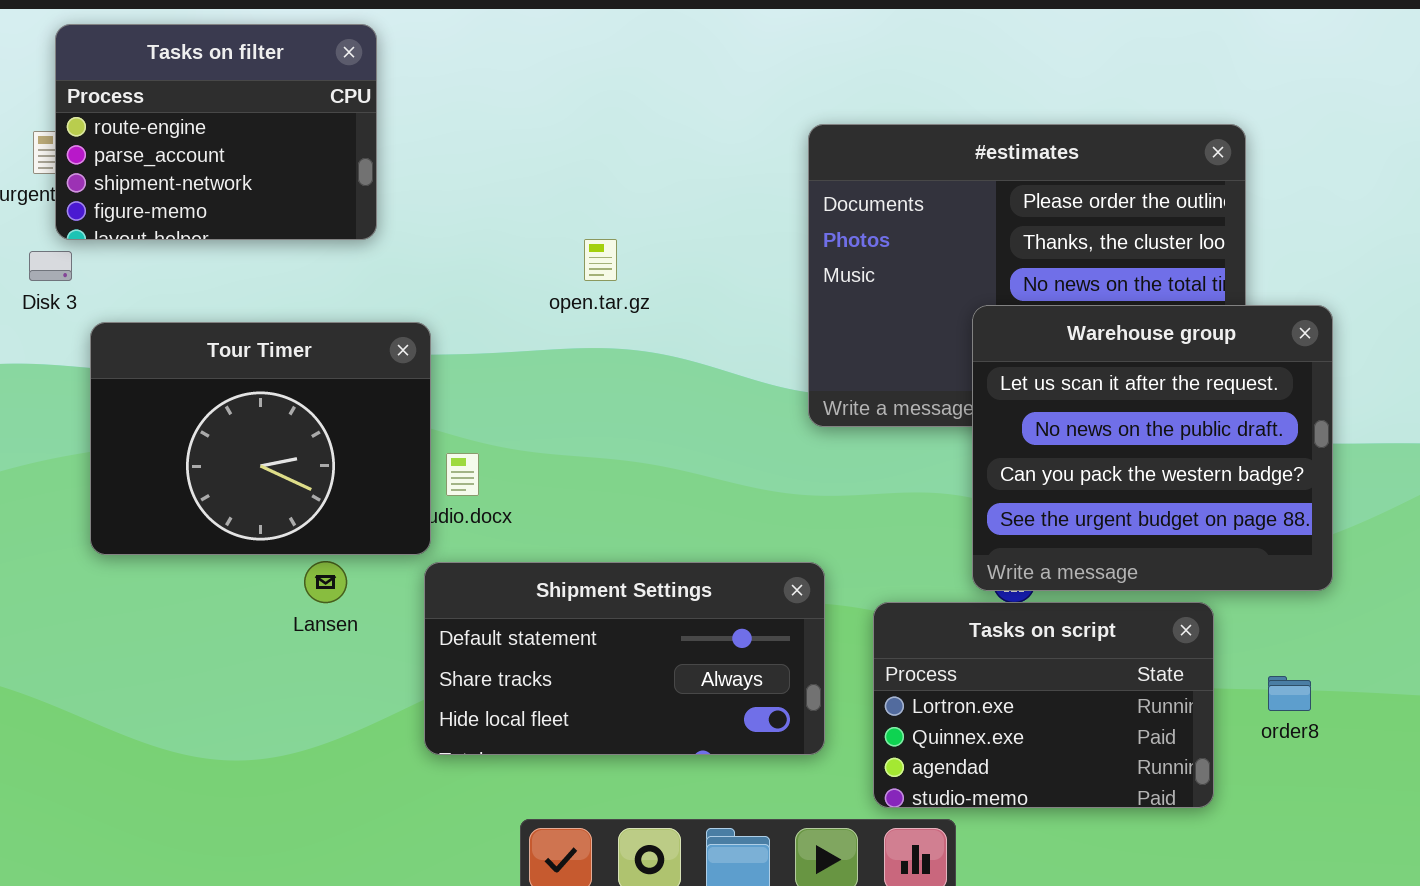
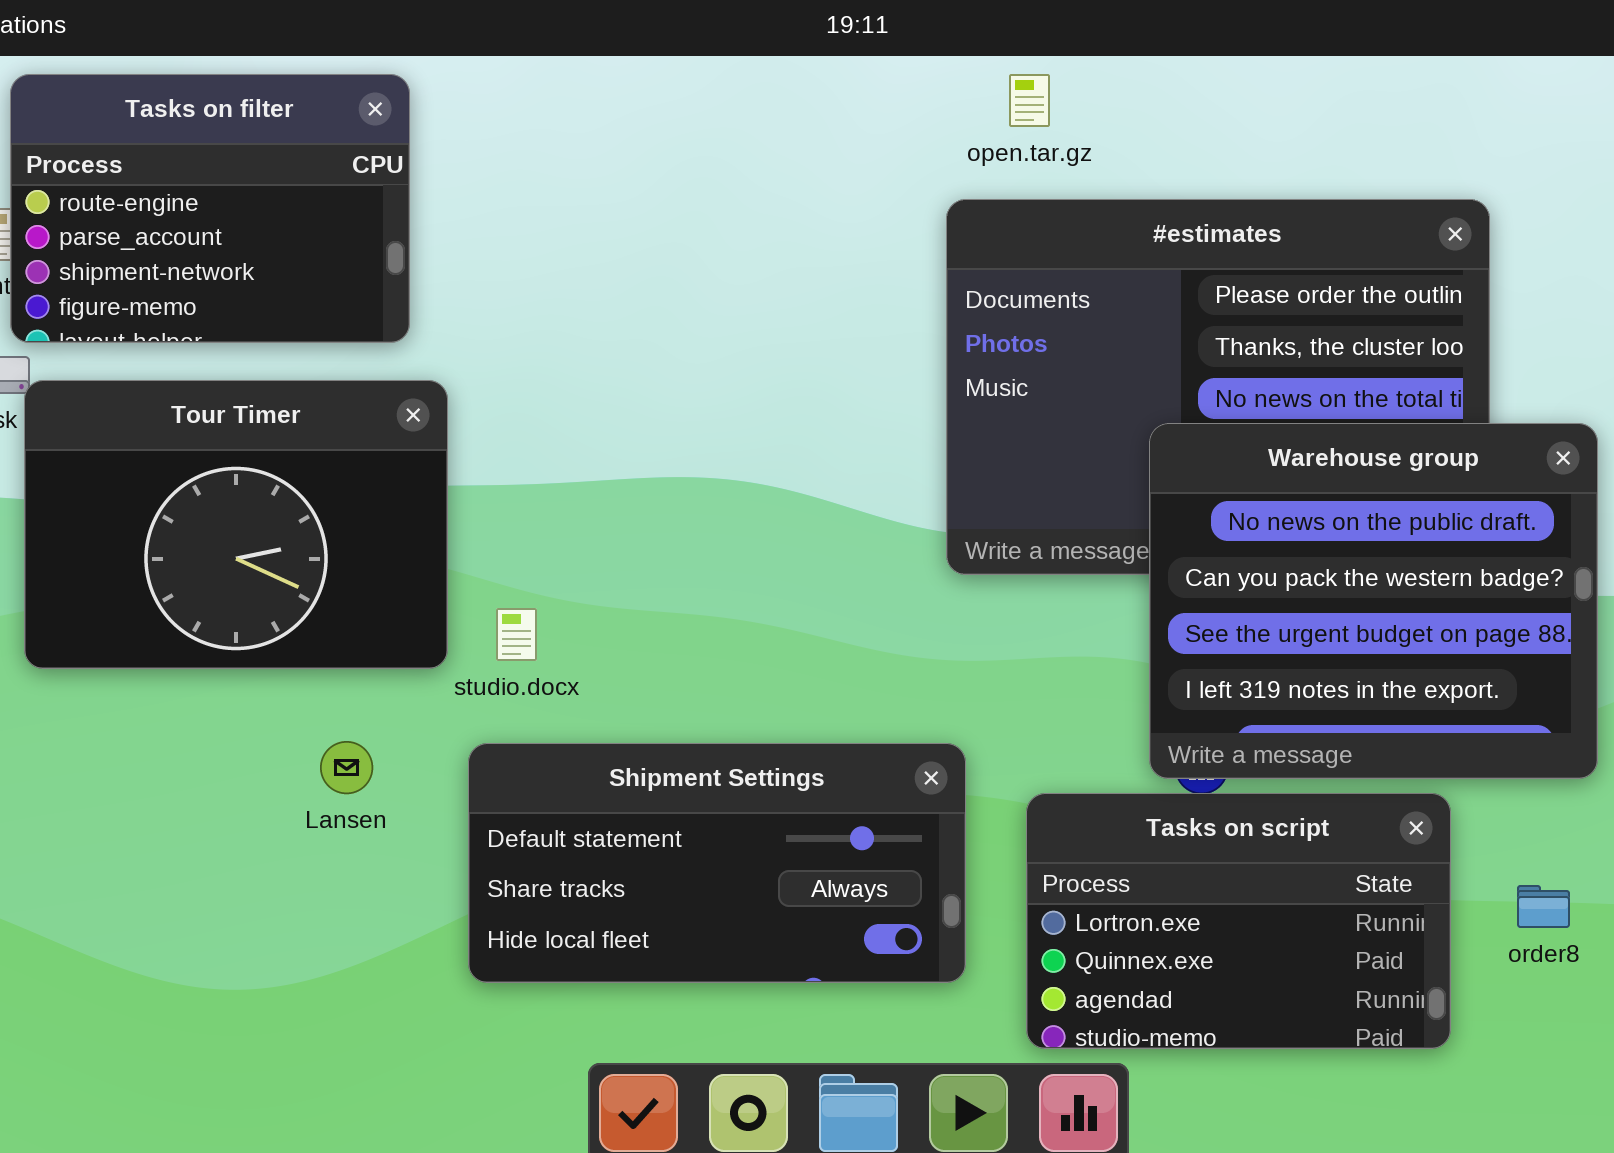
open.tar.gz: [584,239,617,281] -> [1009,74,1050,127], moved
Warehouse group: [972,305,1333,591] -> [1149,423,1598,779], scrolled down 1 row
Tour Timer: [90,322,431,555] -> [24,380,448,669], moved

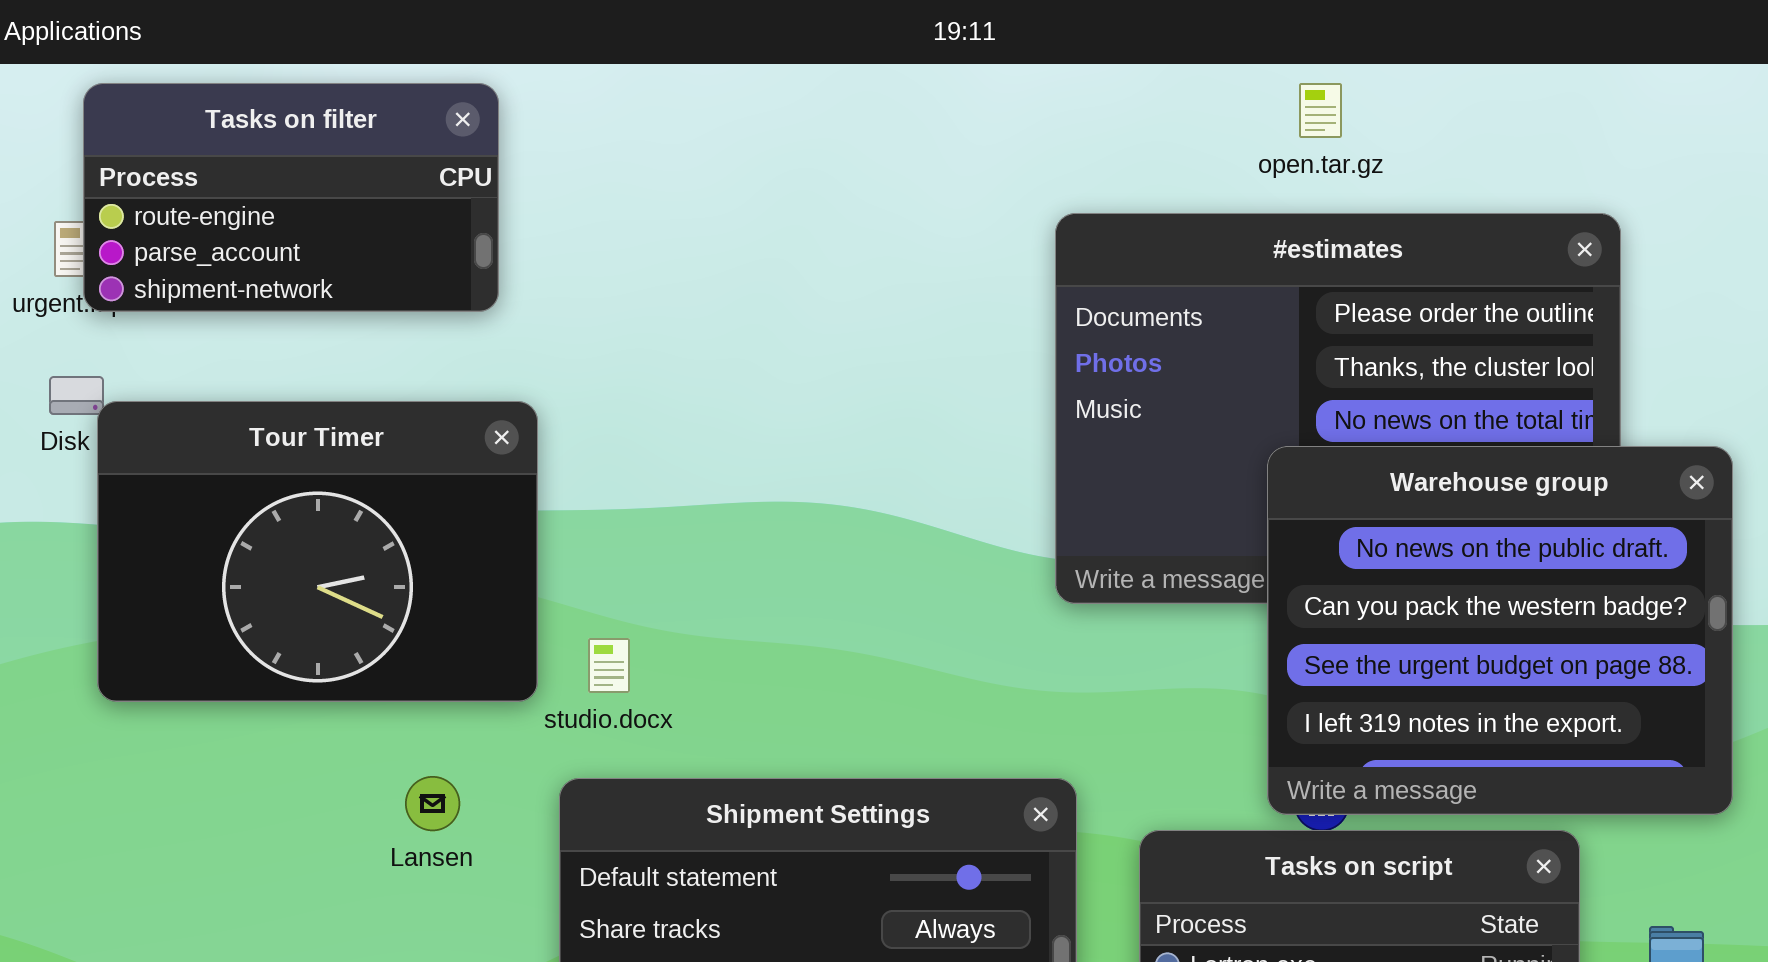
Tasks on filter: [10,74,410,343] -> [83,83,499,312], resized
open.tar.gz: [1009,74,1050,127] -> [1299,83,1342,138], moved

